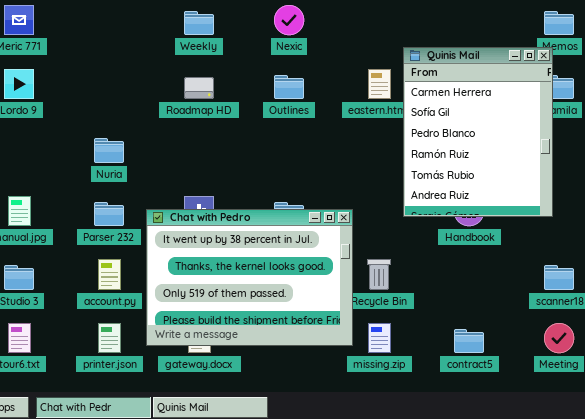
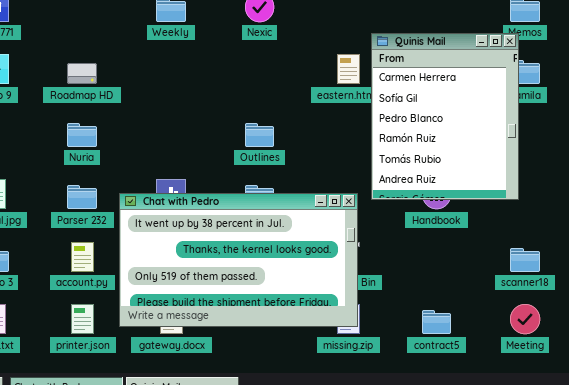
Outlines: [274,75,304,99] -> [245,123,274,147], moved
Roadmap HD: [184,77,214,99] -> [67,63,97,84], moved
Chat with Pedro: [146,209,353,346] -> [119,193,358,327], resized

